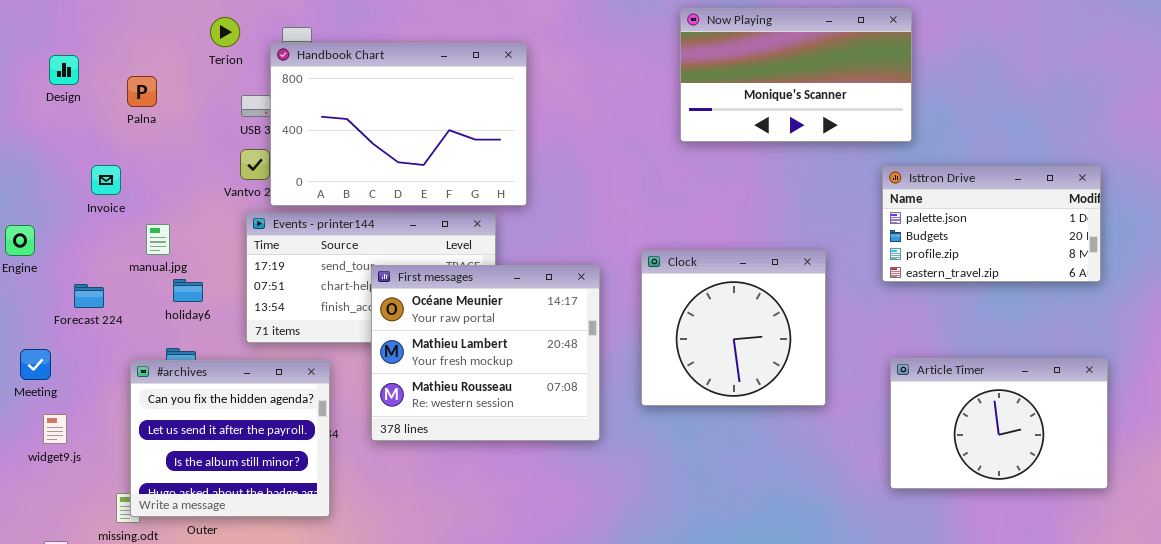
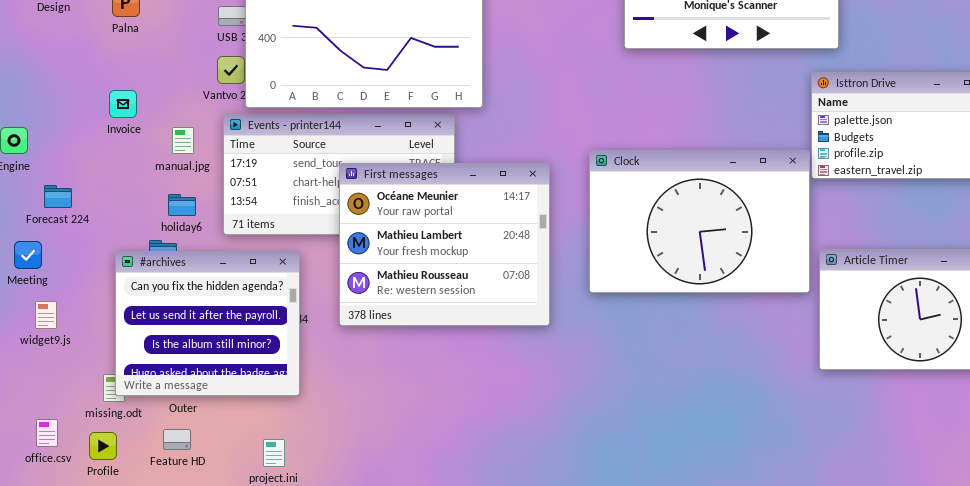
Invoice: [91,165,121,195] -> [109,90,137,118], moved
manual.jpg: [146,224,170,255] -> [172,127,194,154], moved
Clock: [641,250,826,406] -> [589,150,810,293], resized
holiday6: [173,279,203,302] -> [168,194,196,216], moved
Forecast 224: [74,284,104,308] -> [44,185,72,208], moved

